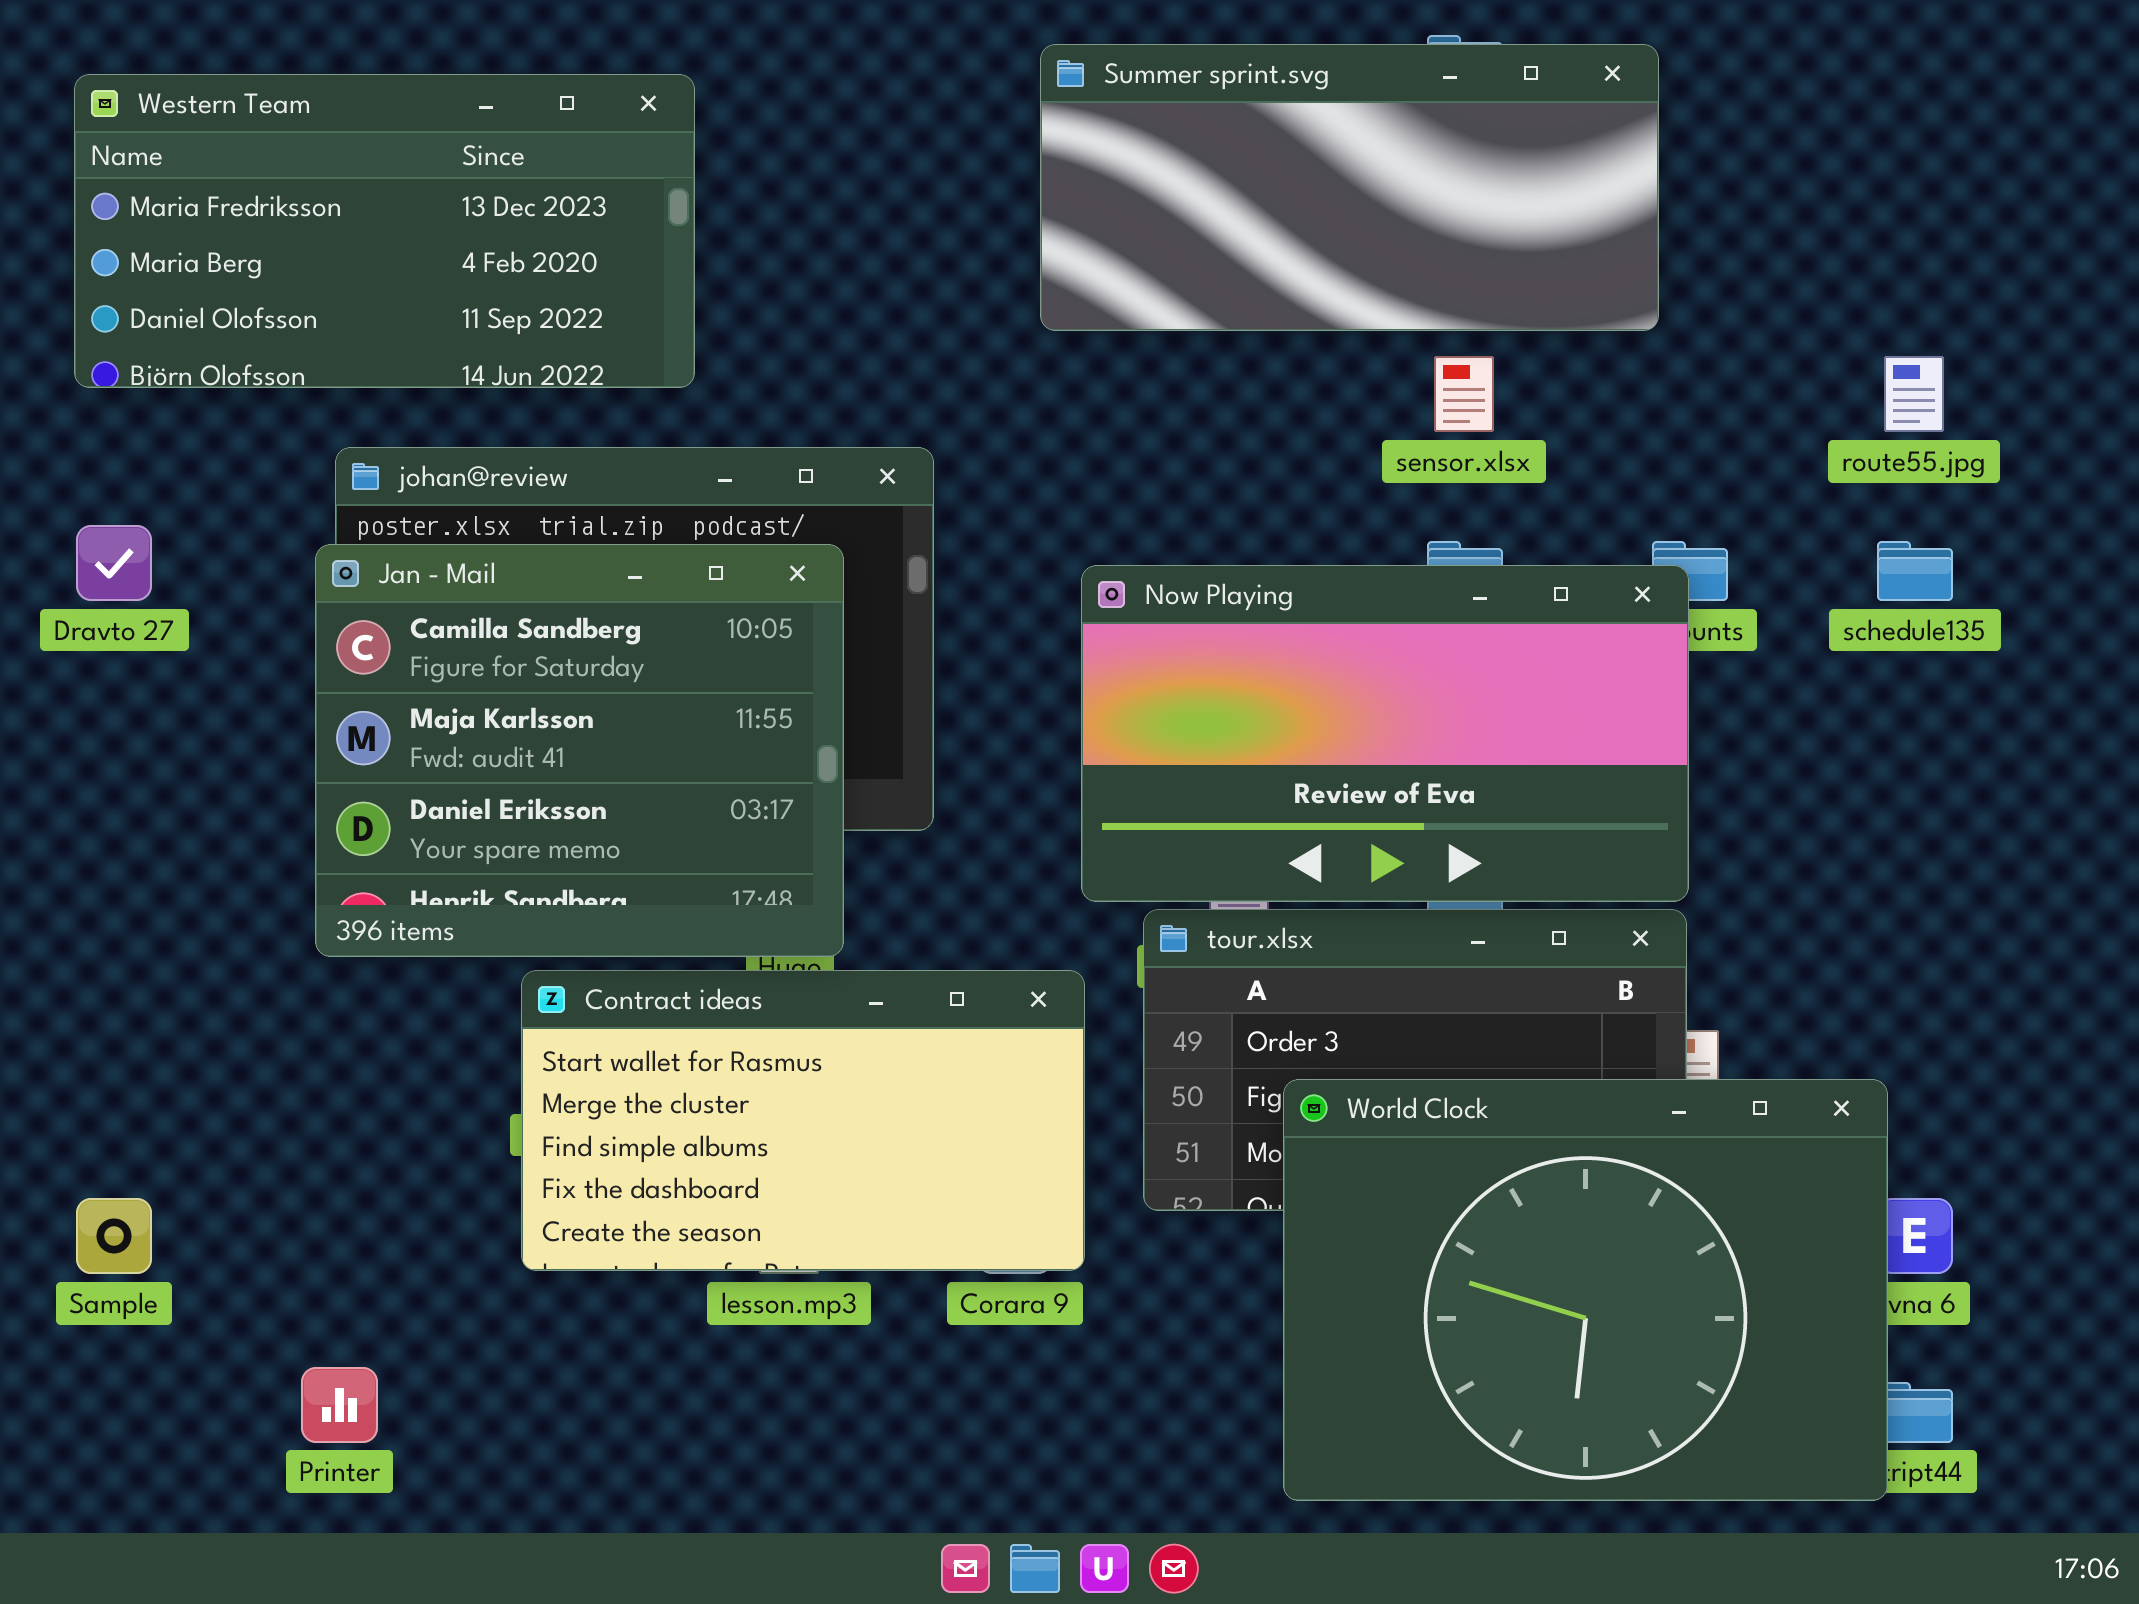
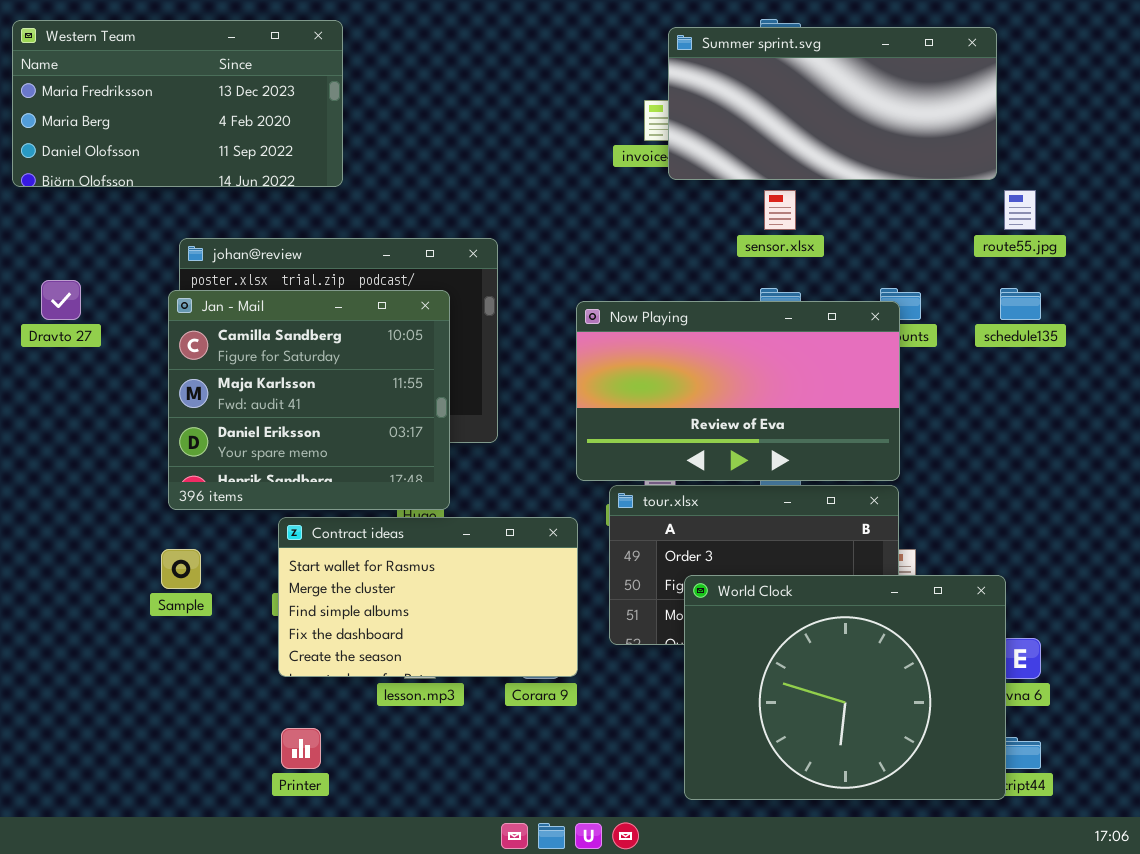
Summer sprint.svg: [1040,44,1659,331] -> [668,27,997,180], moved
Western Team: [74,74,695,388] -> [12,20,343,187], moved
Sample: [76,1198,152,1274] -> [161,549,201,589], moved
Printer: [301,1367,378,1443] -> [281,728,321,769], moved

